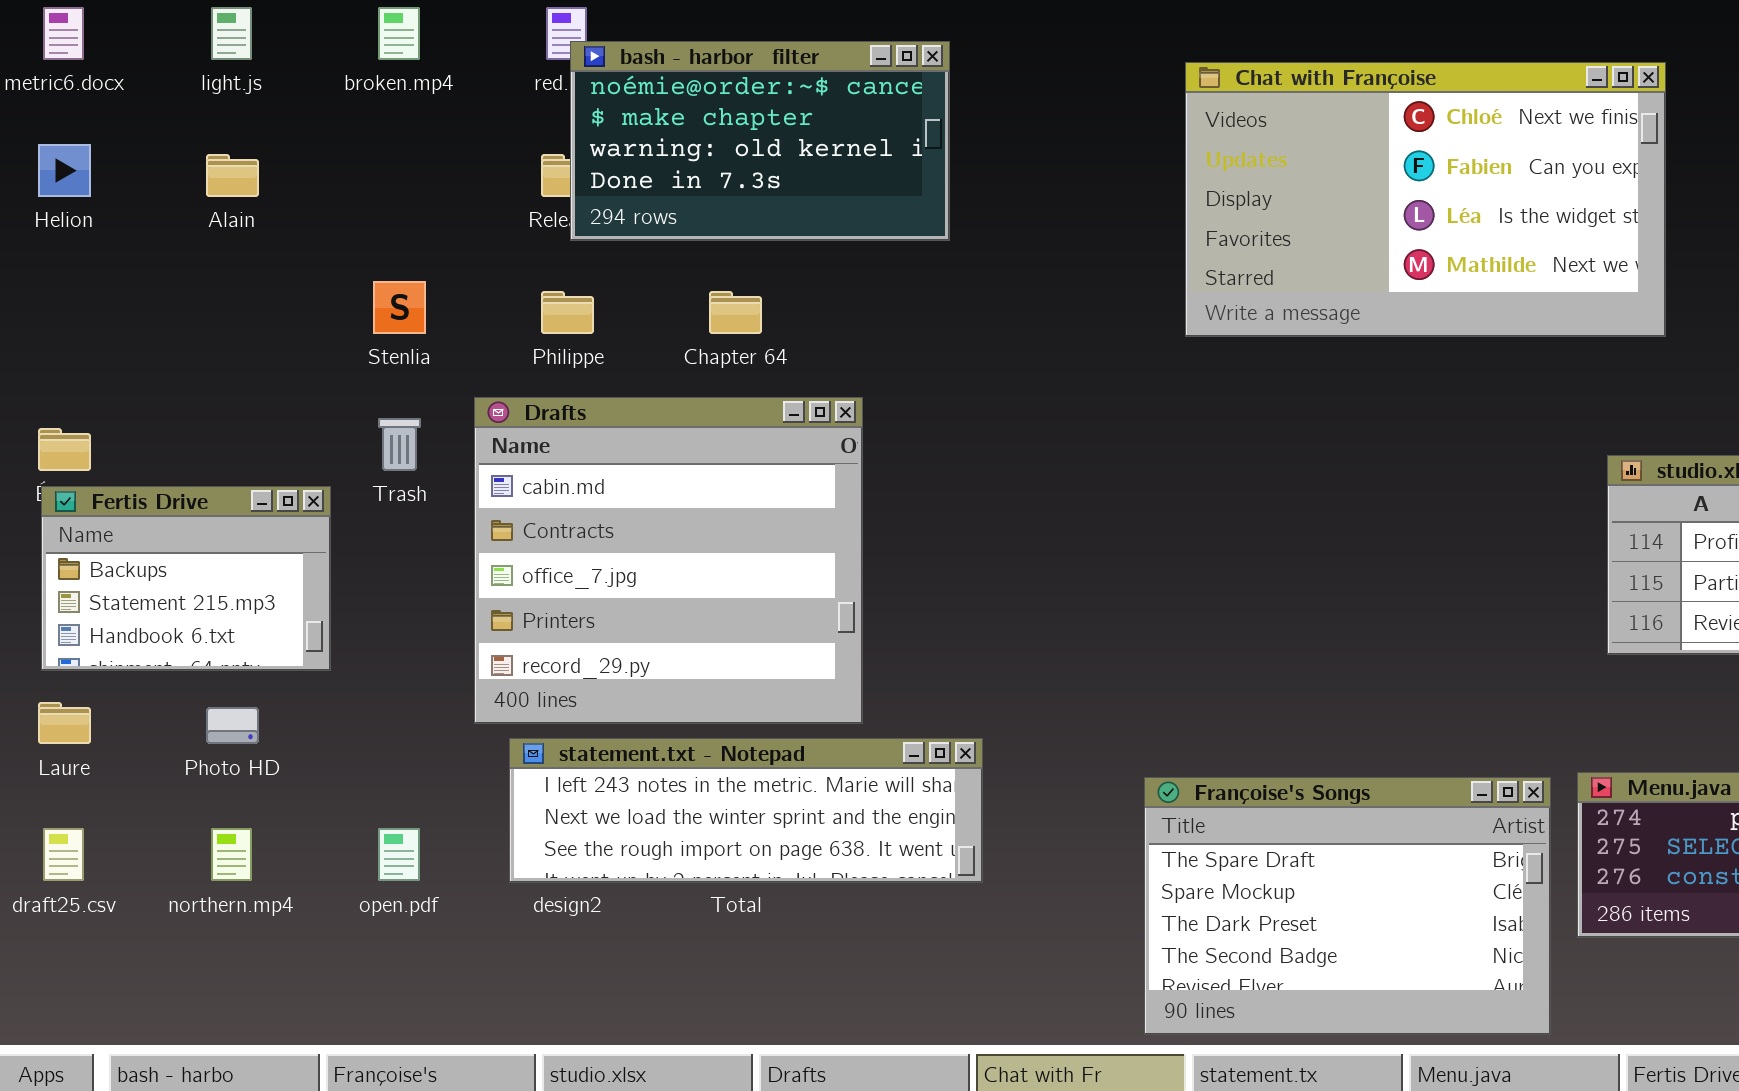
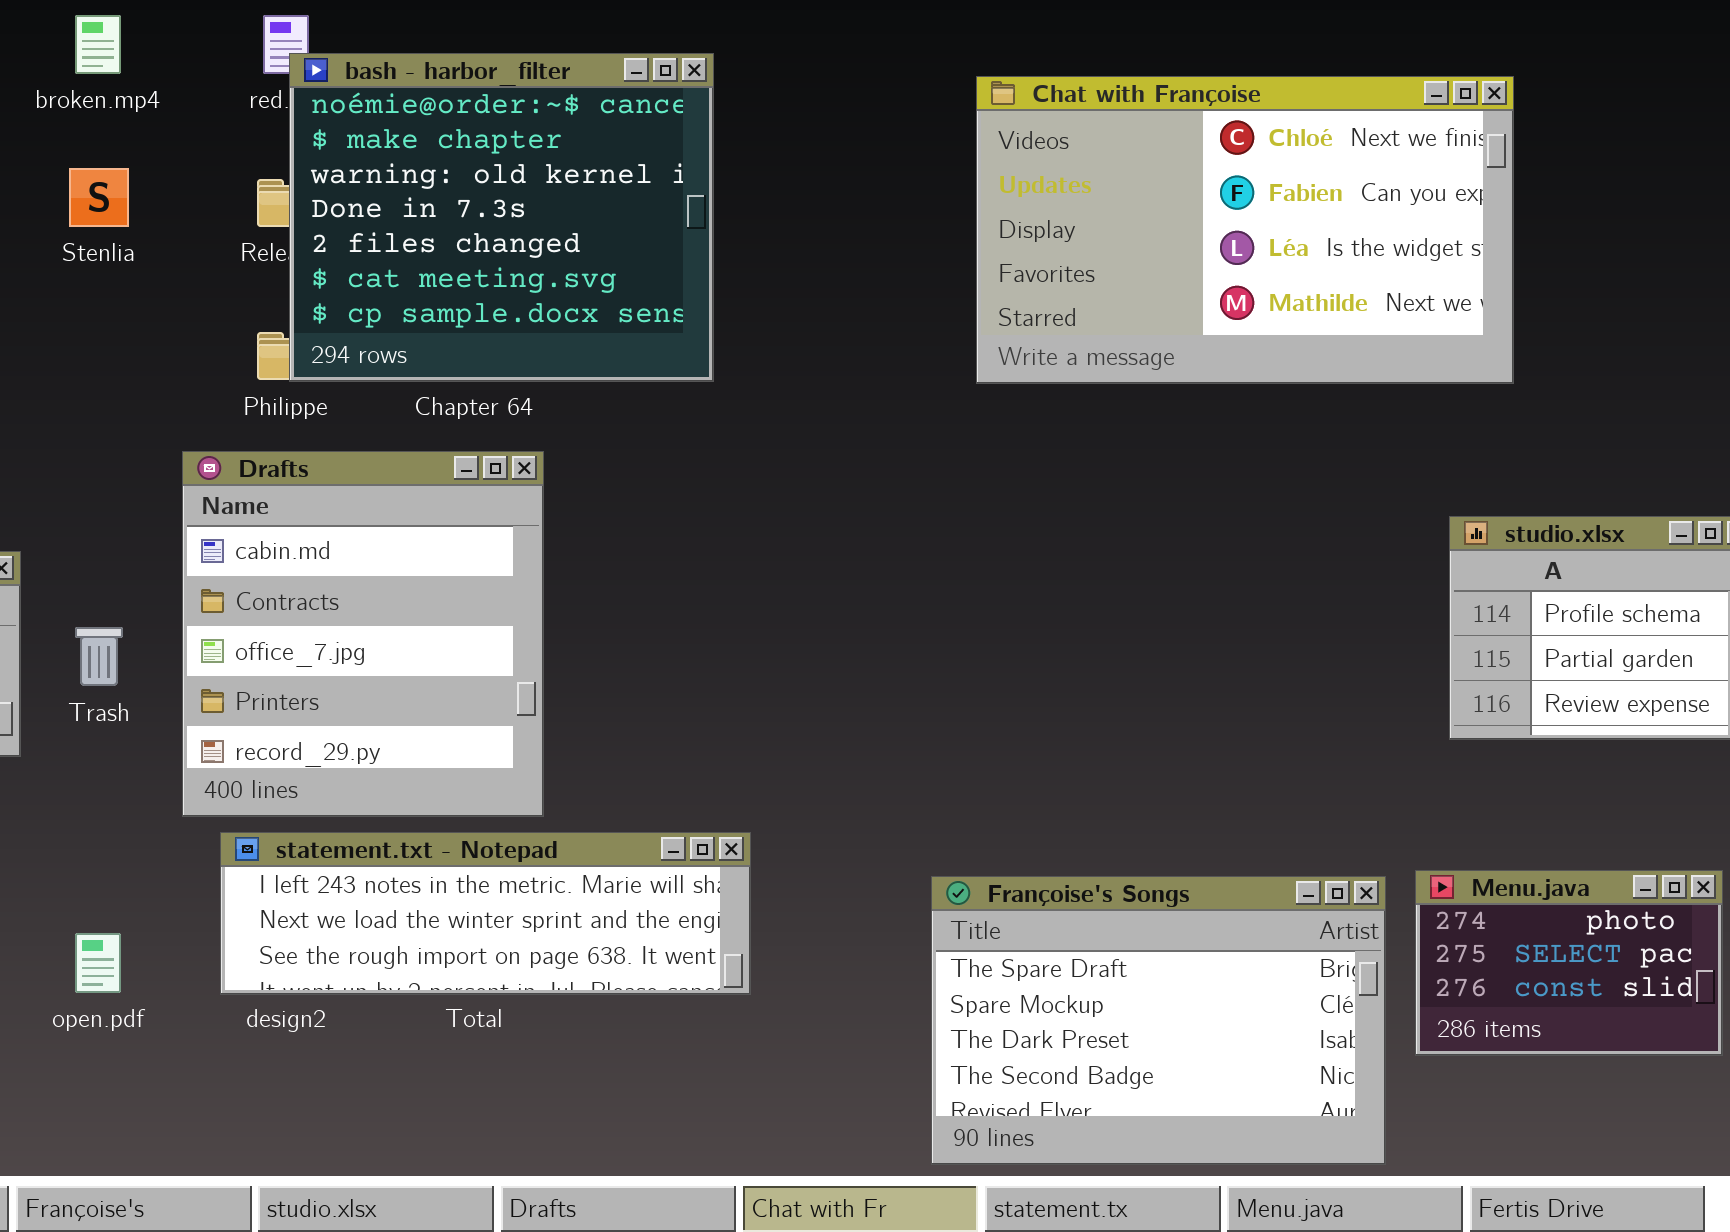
bash - harbor_filter: [570,41,950,241] -> [289,53,714,382], resized
Stenlia: [373,281,426,334] -> [69,168,129,227], moved
Drafts: [474,397,863,724] -> [182,451,544,817], resized
Trash: [378,418,421,471] -> [75,627,123,686], moved

